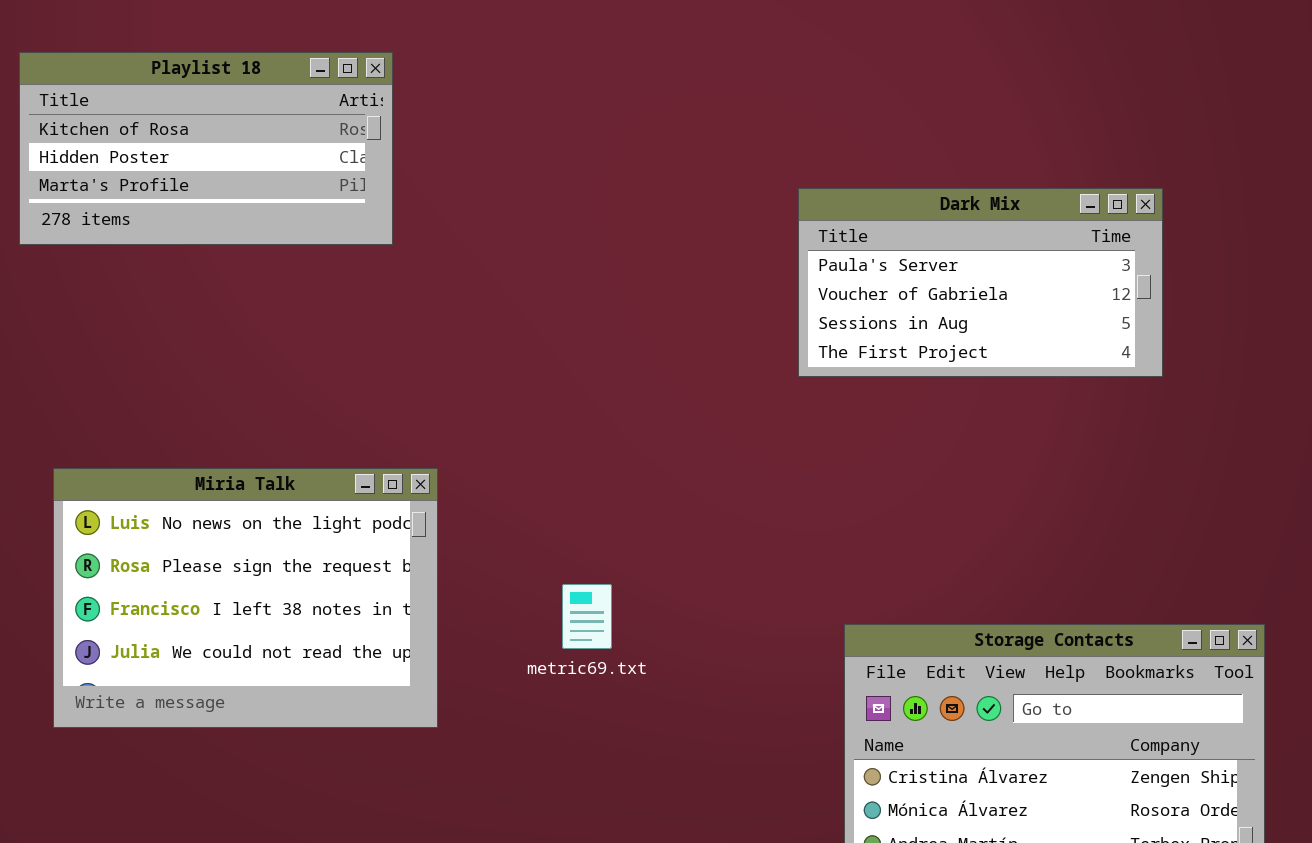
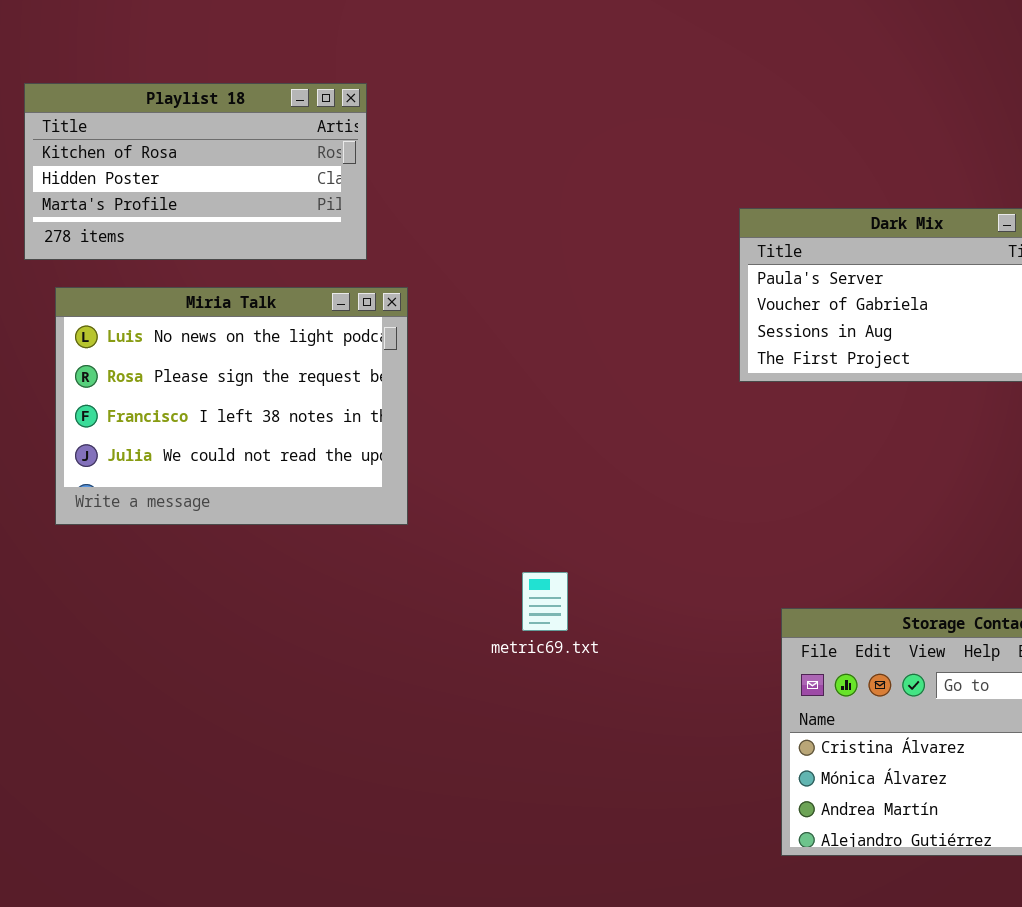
Miria Talk: [53,468,438,728] -> [55,287,408,525], moved

